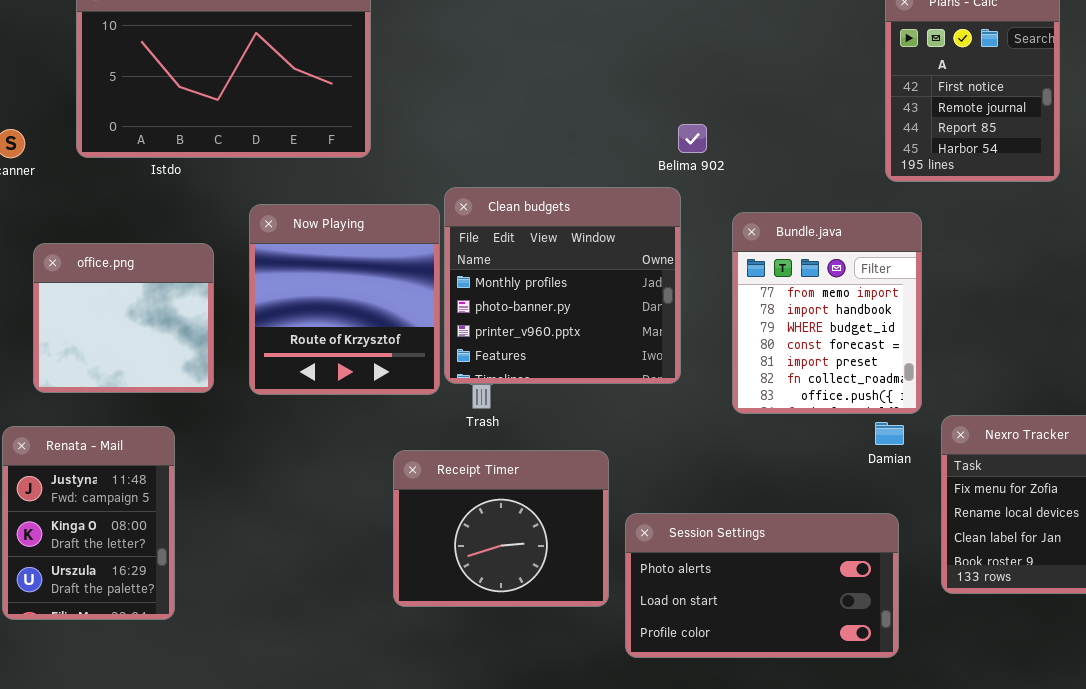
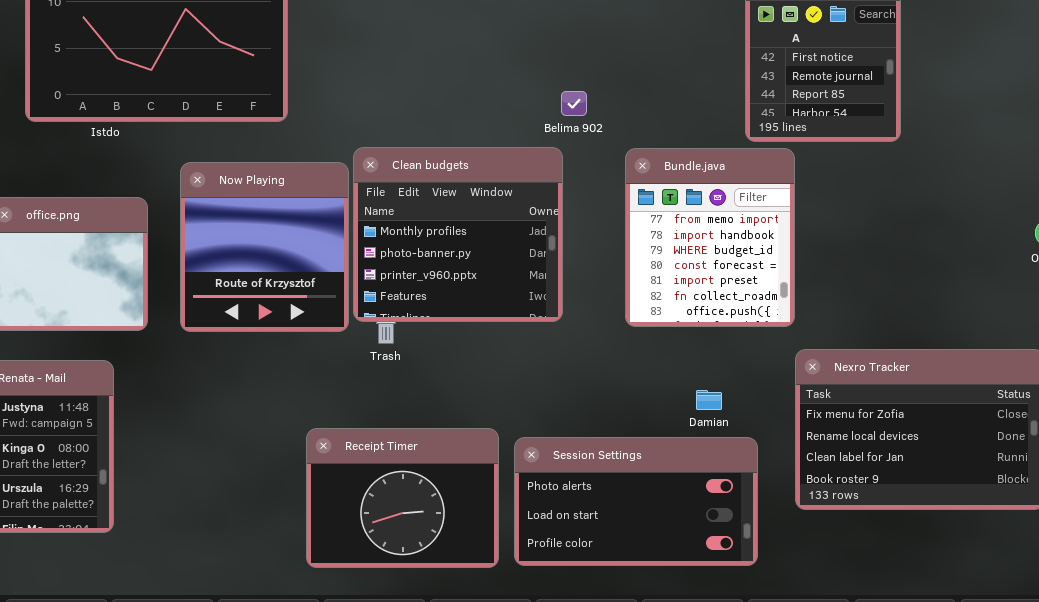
Bundle.java: [732,212,922,414] -> [625,148,795,327], moved
Damian: [875,422,904,445] -> [696,390,722,410], moved
Receipt Timer: [393,450,609,607] -> [306,428,499,568], moved

